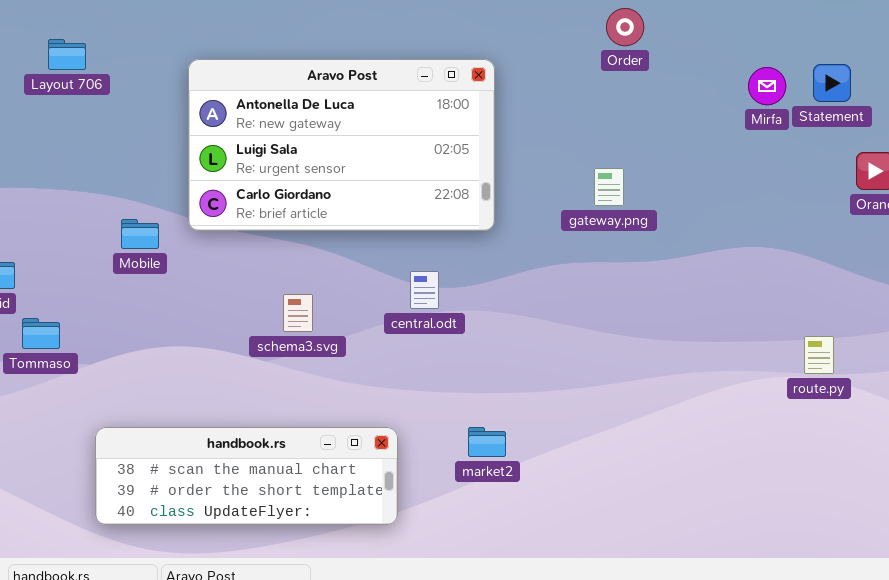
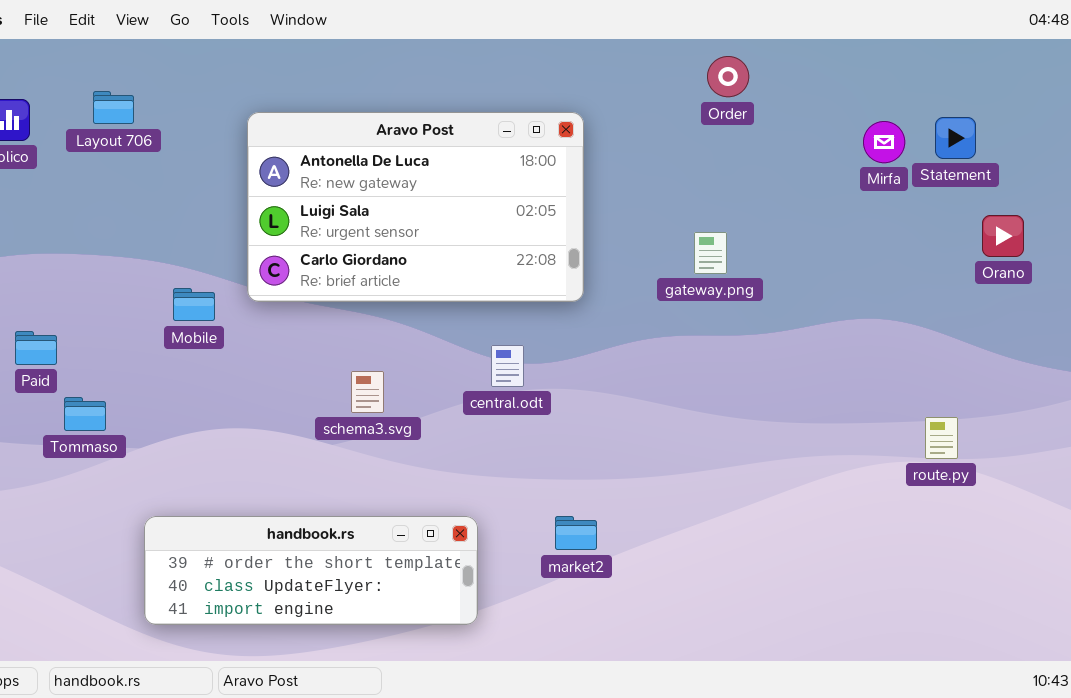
handbook.rs: [95,427,398,525] -> [144,516,478,625], scrolled down 1 row

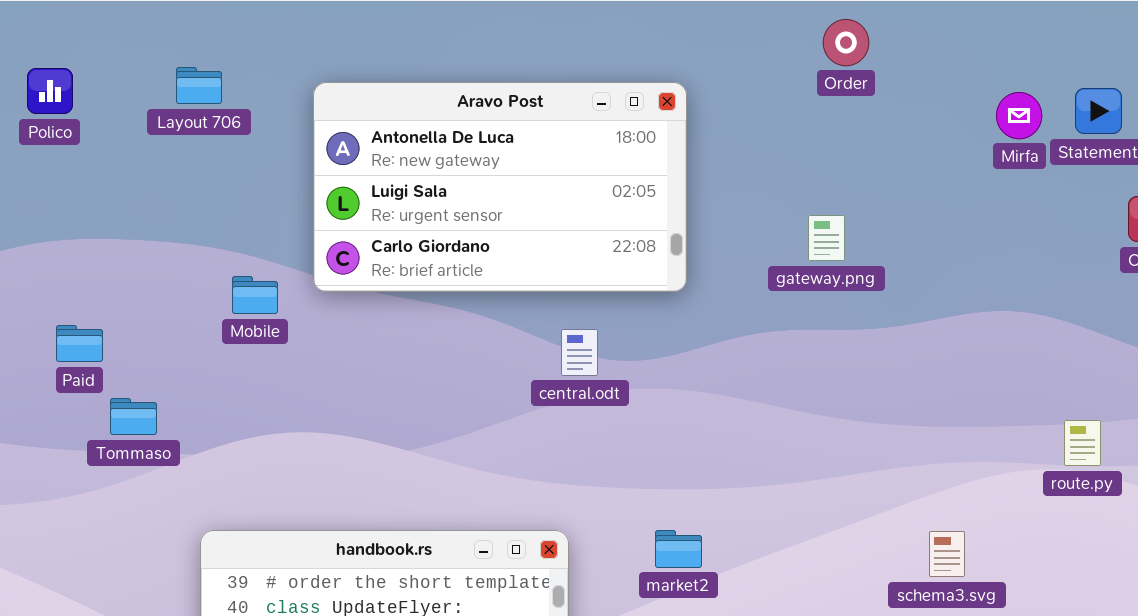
Layout 706: [93,91,134,124] -> [176,67,222,104], moved
central.odt: [491,345,524,387] -> [561,329,598,376], moved
schema3.svg: [351,371,384,413] -> [929,531,965,577], moved

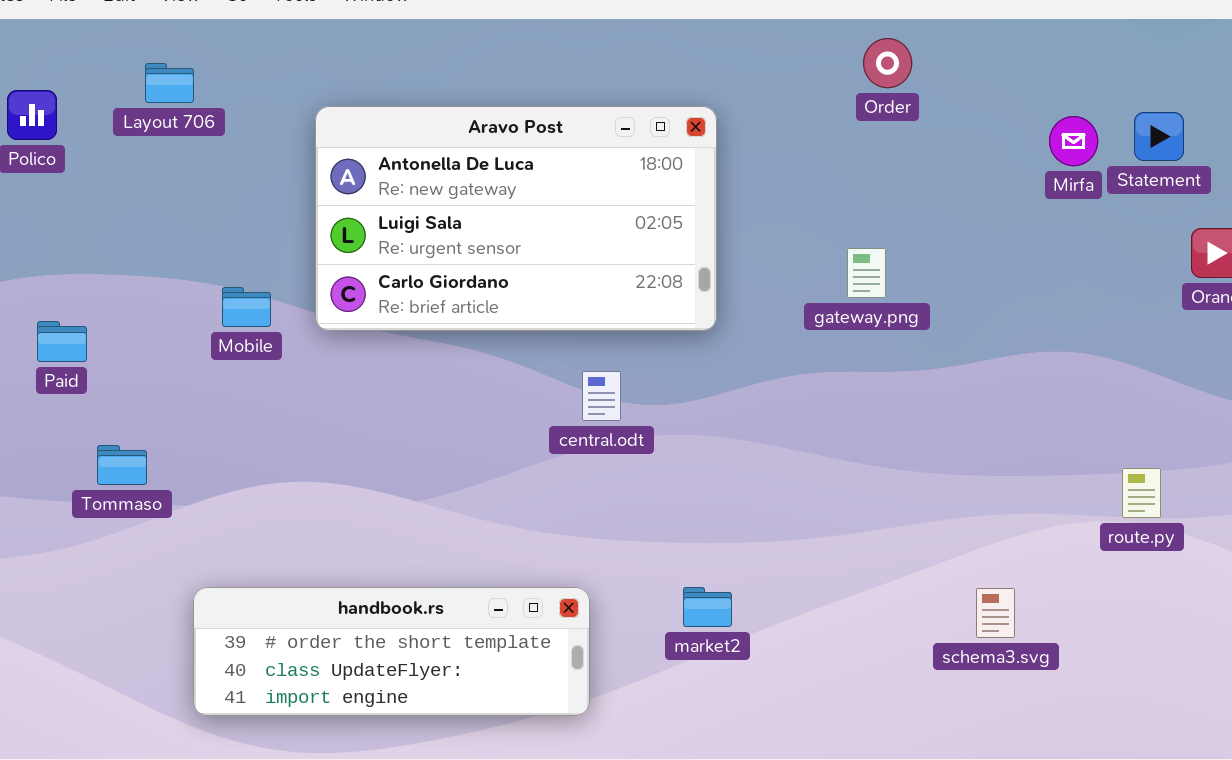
Layout 706: [176,67,222,104] -> [145,63,194,103], moved
Mobile: [232,276,278,314] -> [222,287,271,327], moved
Paid: [56,325,103,362] -> [37,321,87,362], moved

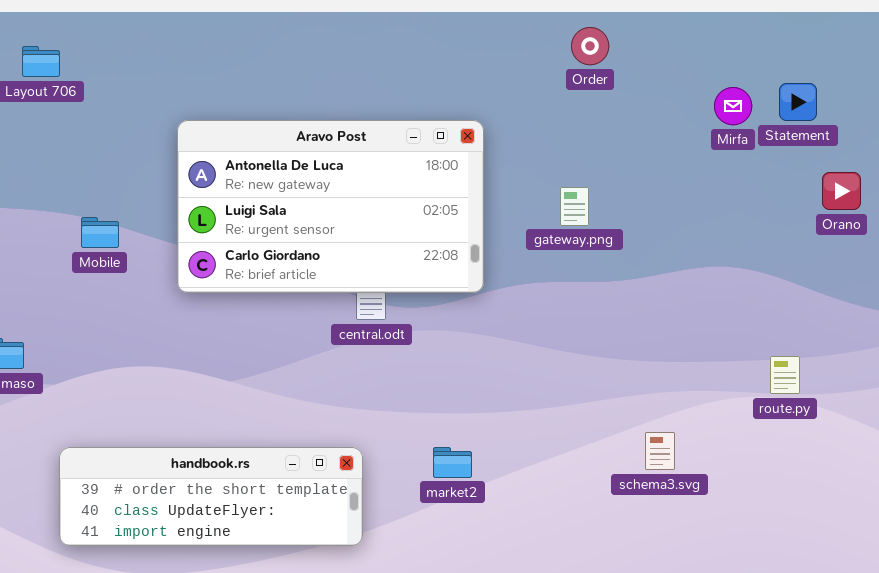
Aravo Post: [315,106,717,331] -> [177,120,484,293], moved
schema3.svg: [976,588,1015,638] -> [645,432,675,470], moved

